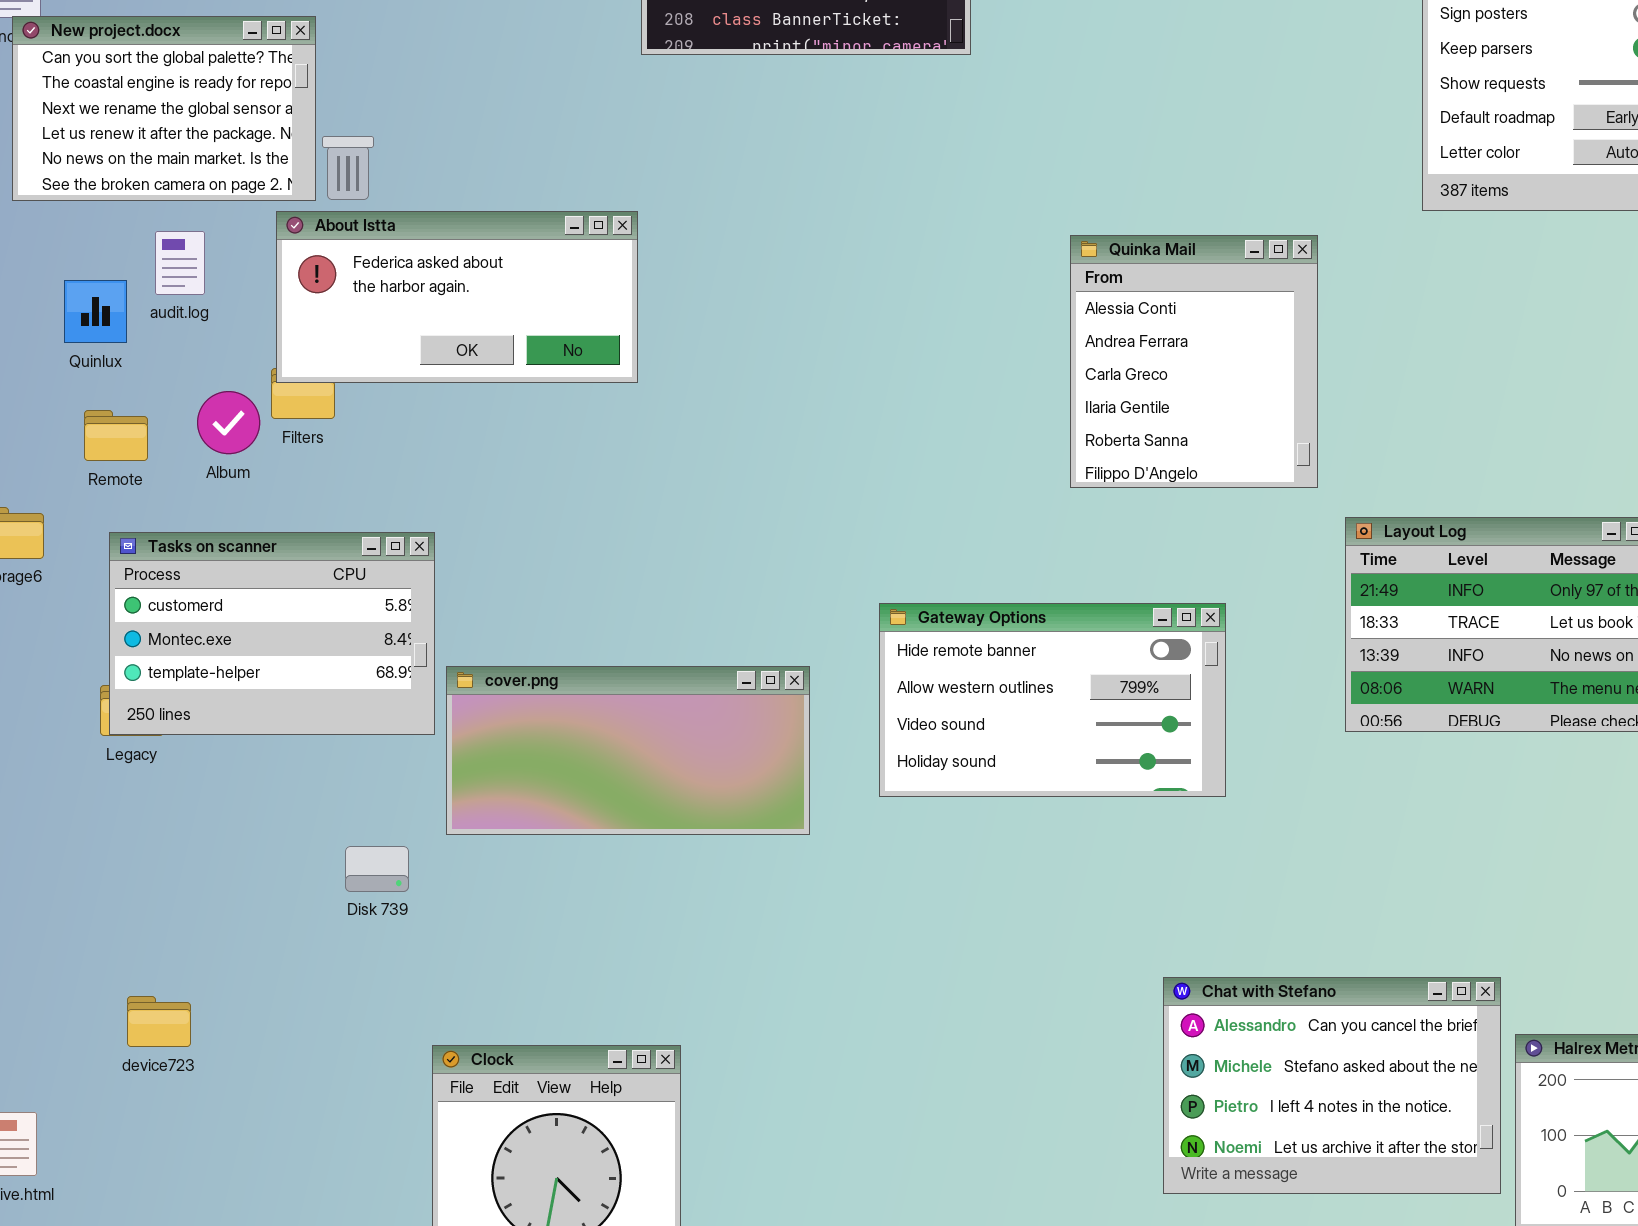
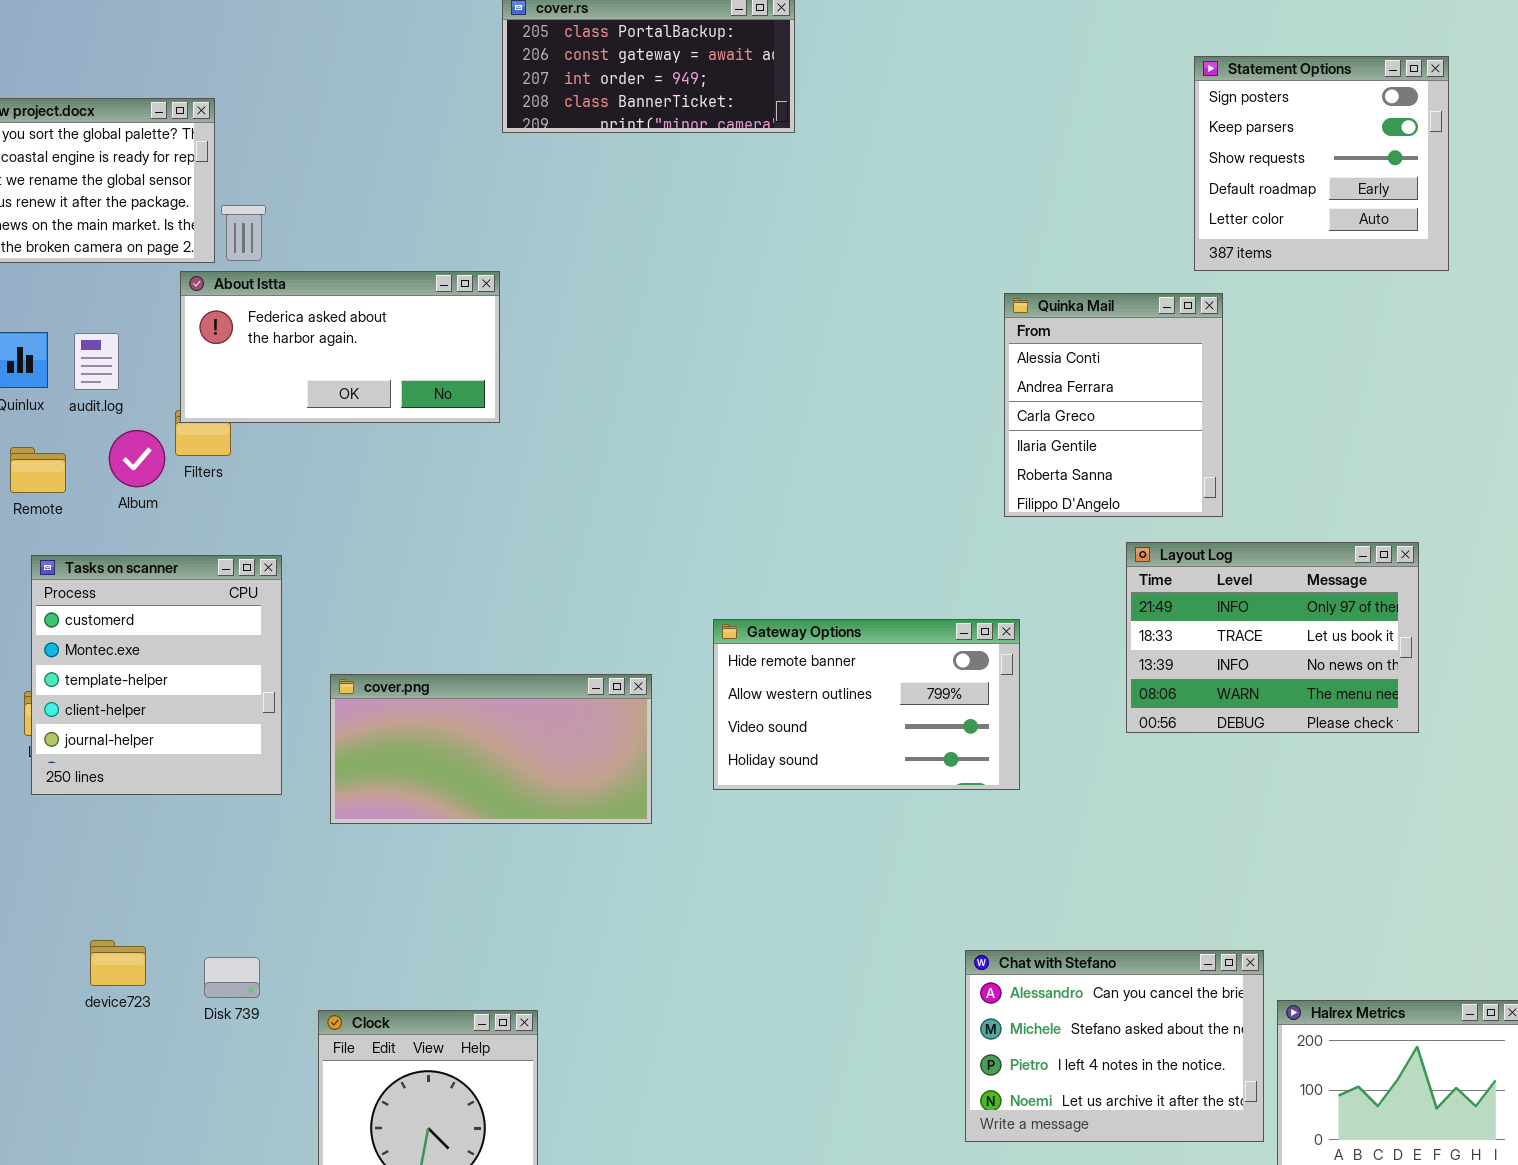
audit.log: [155,231,205,295] -> [74,333,119,390], moved
Quinka Mail: [1070,235,1318,488] -> [1004,293,1223,517], moved
Tasks on scanner: [109,532,435,735] -> [31,555,282,795], resized
Disk 739: [345,846,409,892] -> [204,957,260,998], moved
device723: [127,996,191,1047] -> [90,940,146,986], moved

